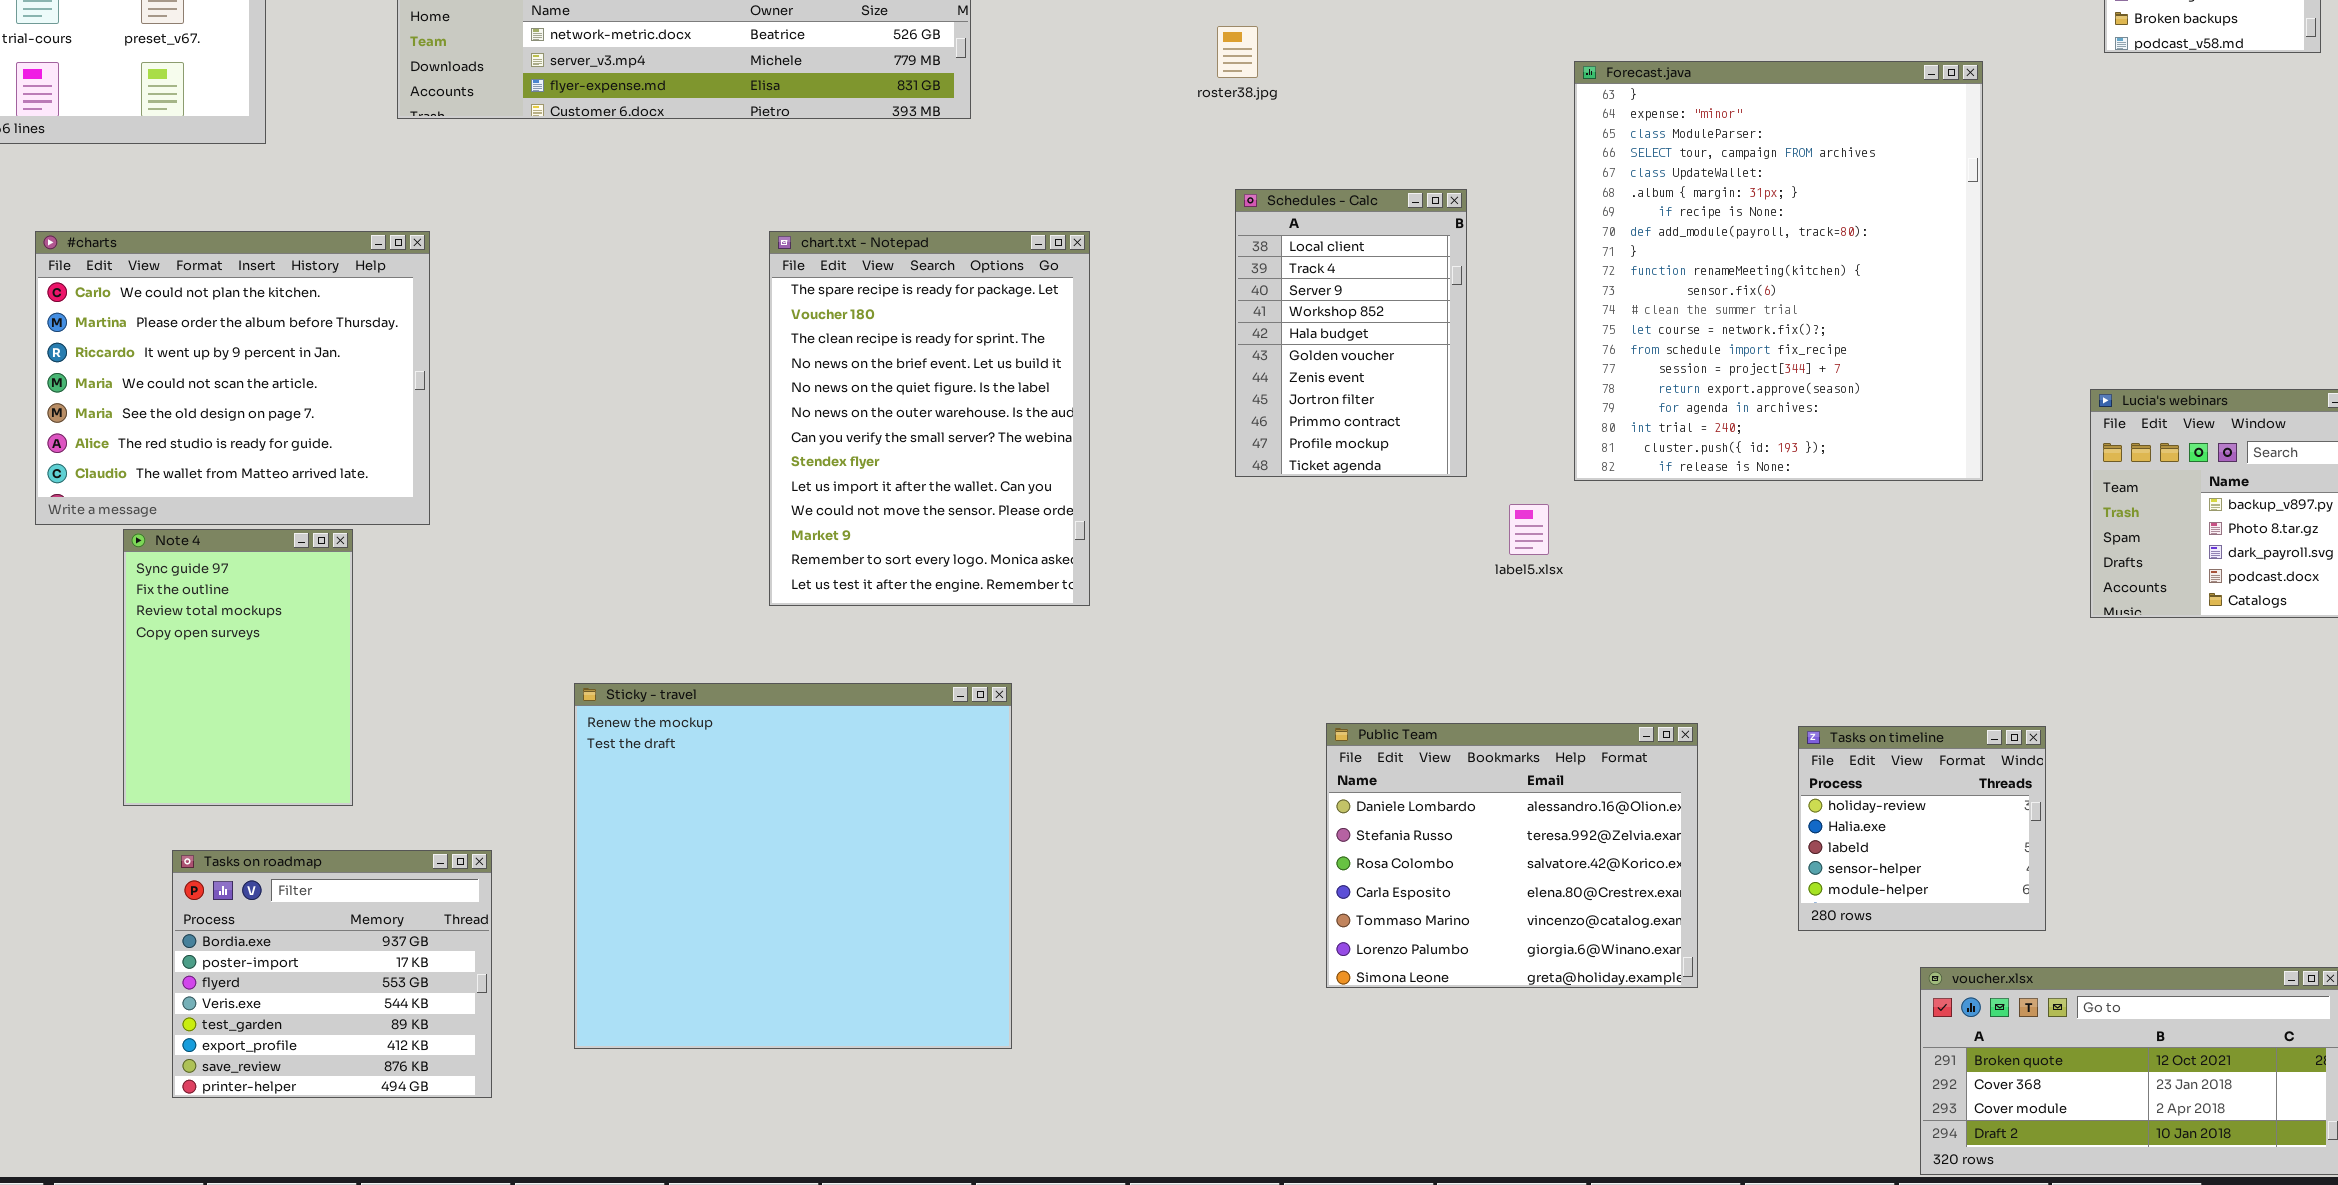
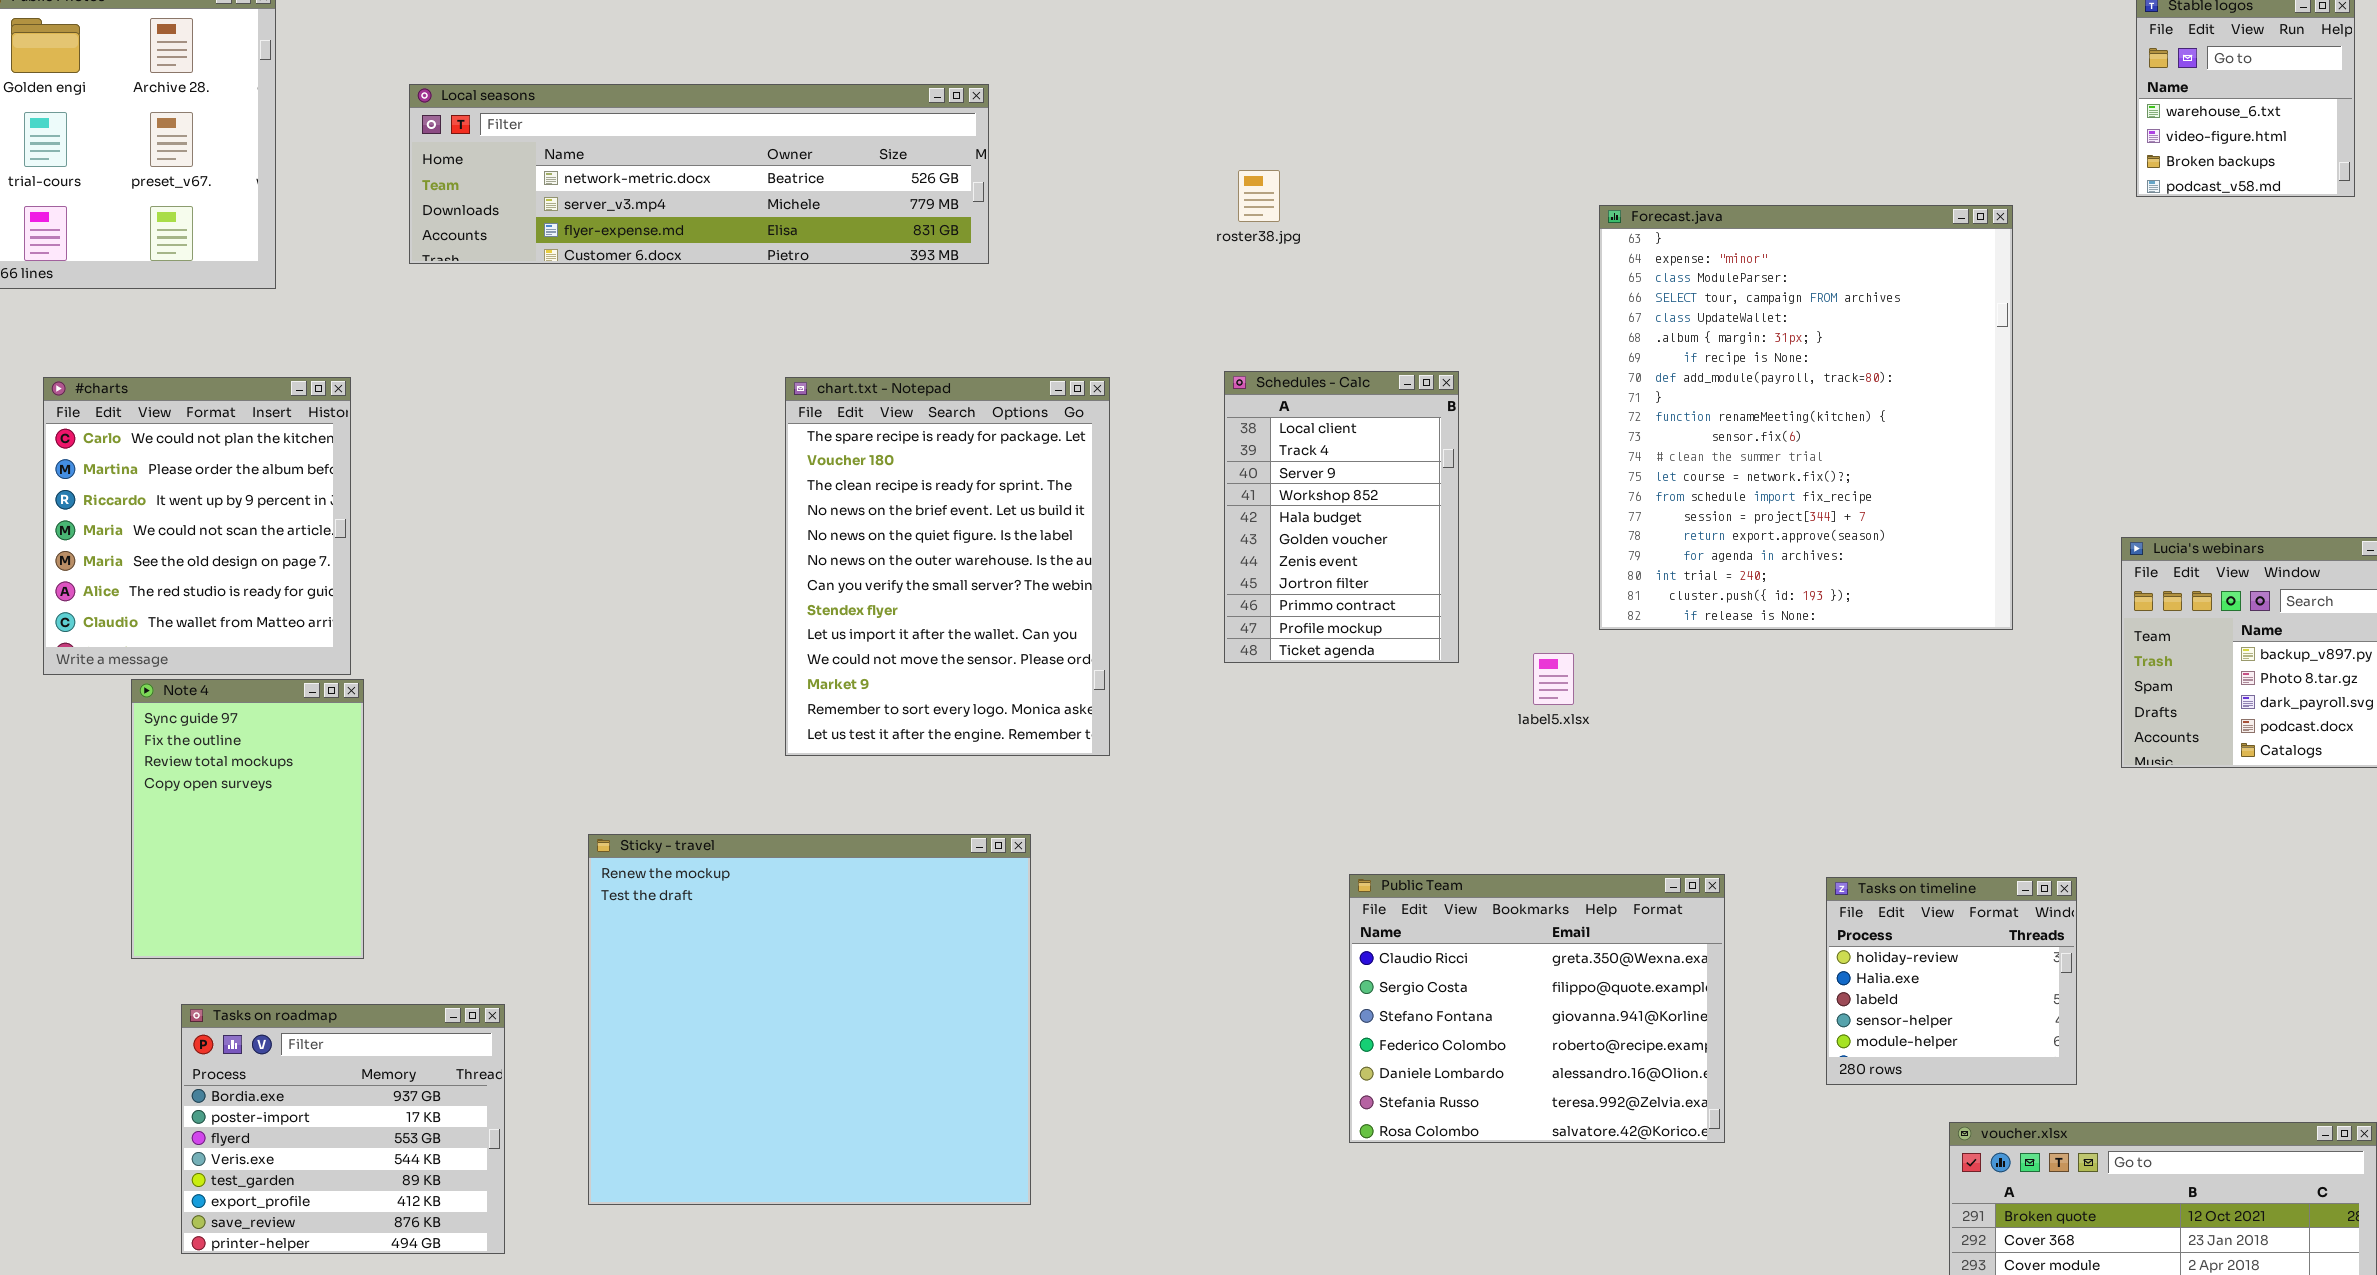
Schedules - Calc: [1235,189,1467,477] -> [1224,371,1459,663], moved
#charts: [35,231,430,525] -> [43,377,351,675], resized
Public Team: [1326,723,1698,988] -> [1349,874,1725,1143], scrolled up 4 rows

